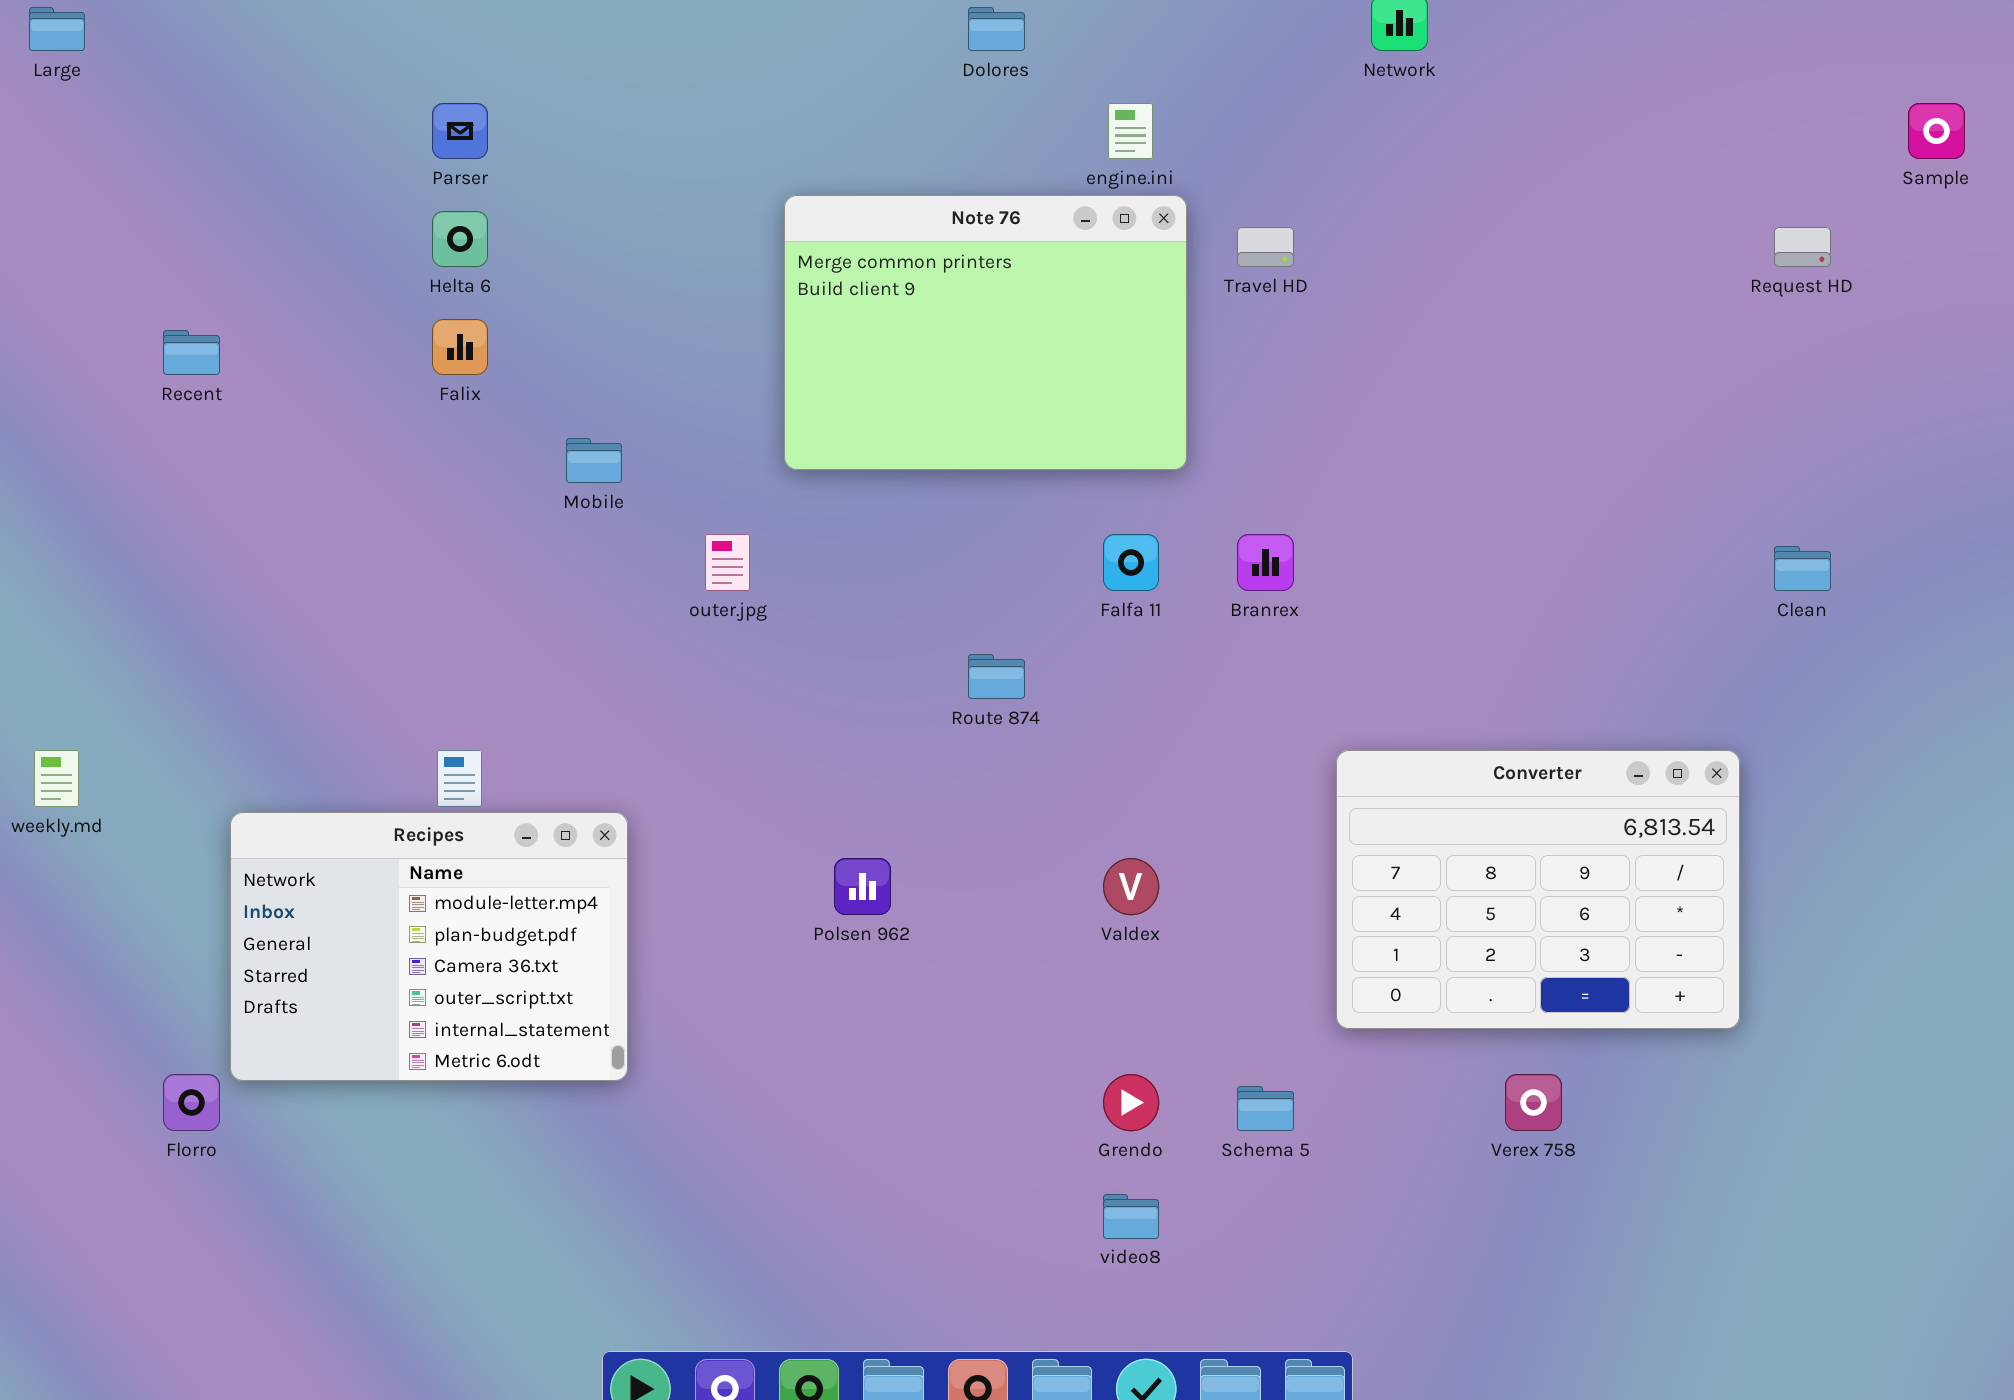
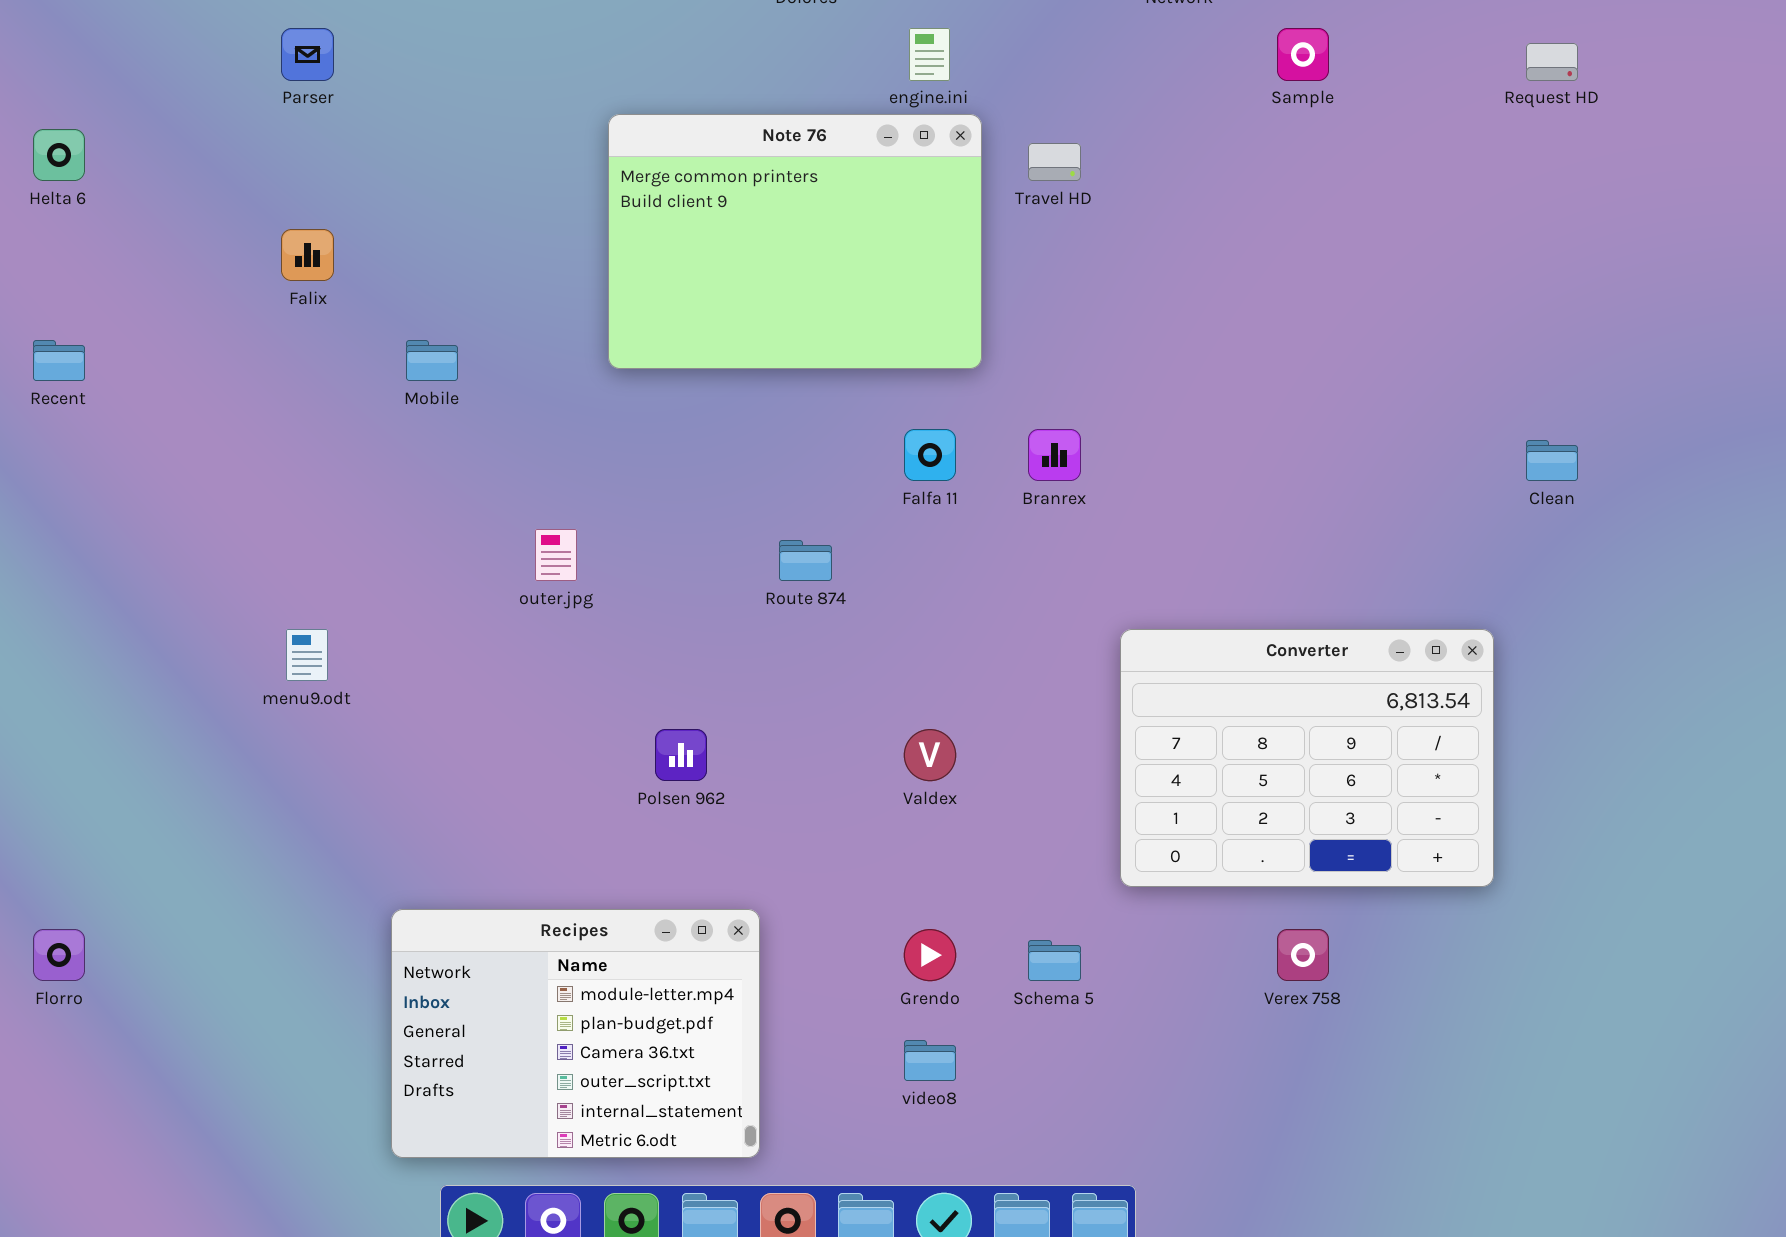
Sample: [1908,103,1965,159] -> [1277,28,1329,81], moved
Helta 6: [432,211,488,267] -> [33,129,85,181], moved
Request HD: [1774,227,1831,267] -> [1526,43,1578,81], moved
Recent: [163,330,220,375] -> [33,340,85,381], moved
outer.jpg: [705,534,750,591] -> [535,529,577,581], moved
Recipes: [230,812,628,1081] -> [391,909,760,1158], moved

